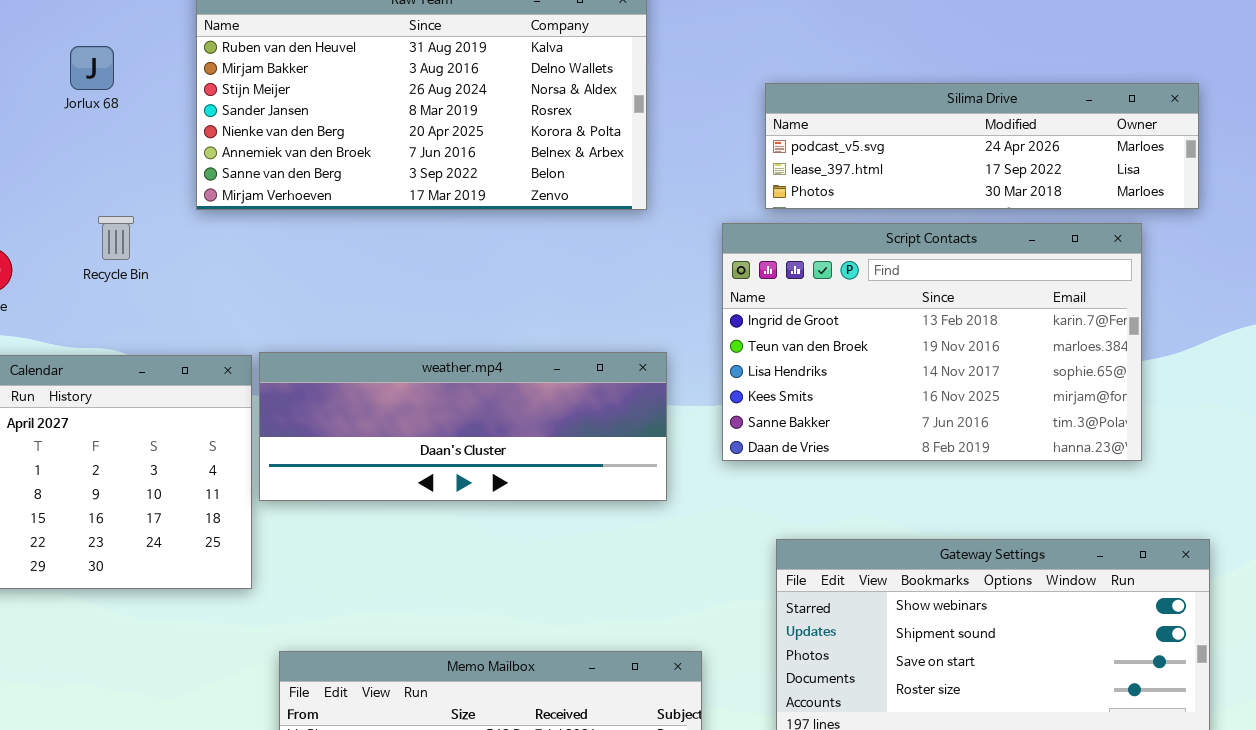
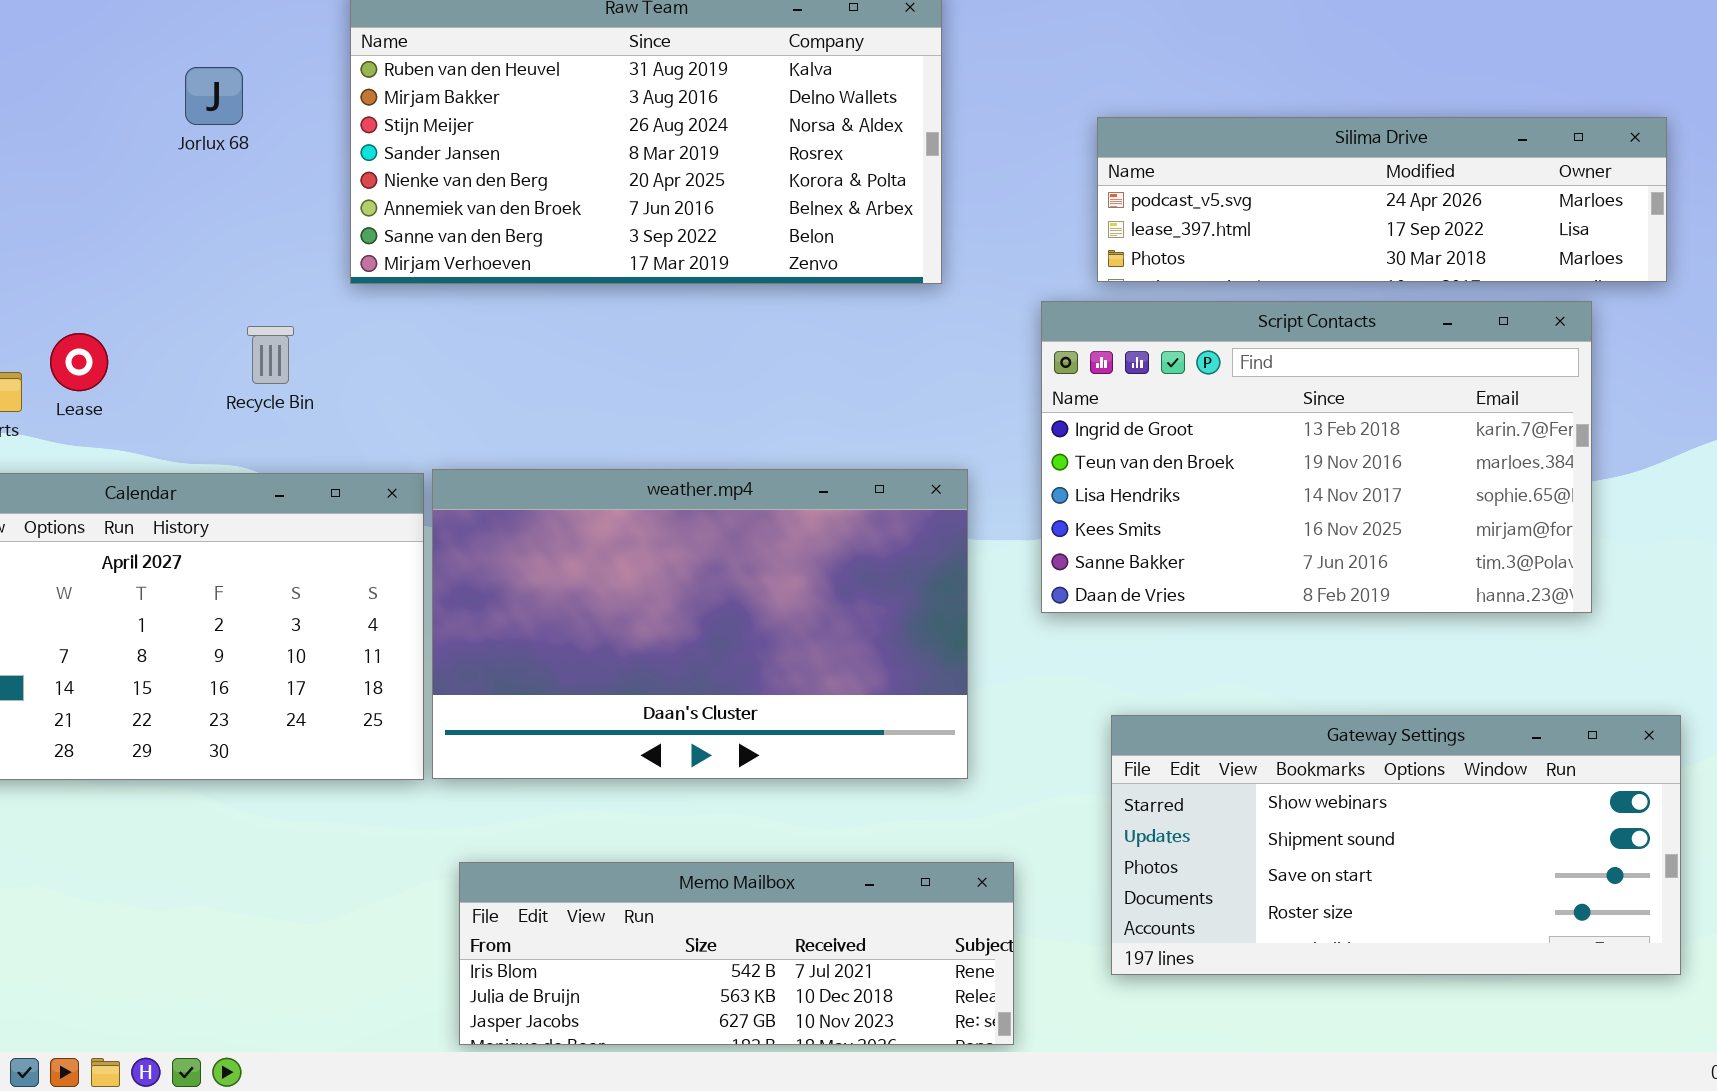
Recycle Bin: [98,216,134,260] -> [247,326,294,384], moved
weather.mp4: [259,352,667,501] -> [432,469,968,779], resized

